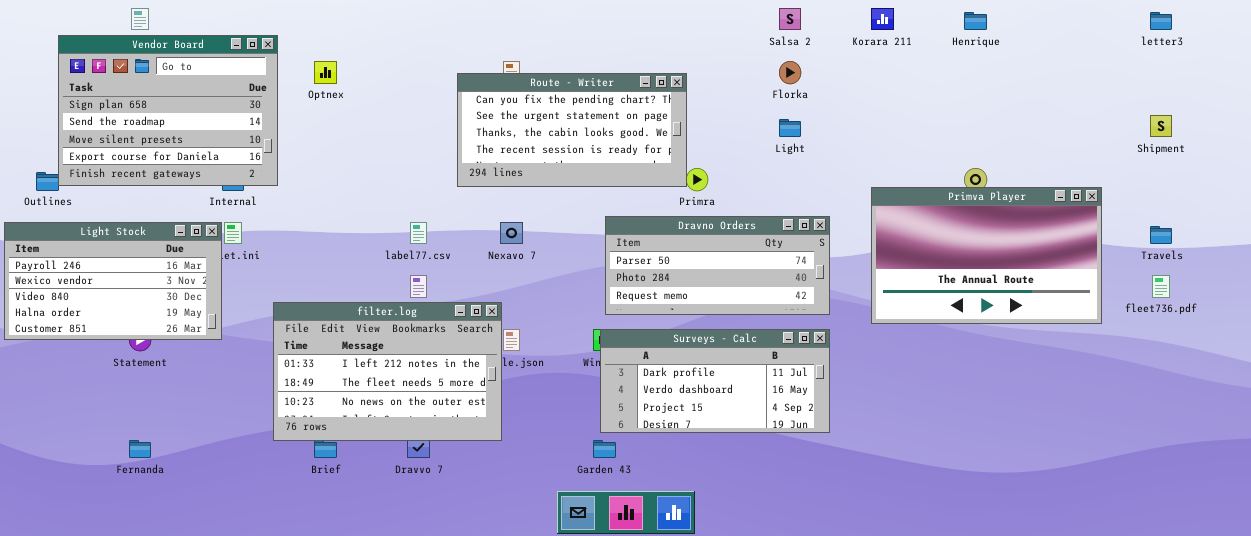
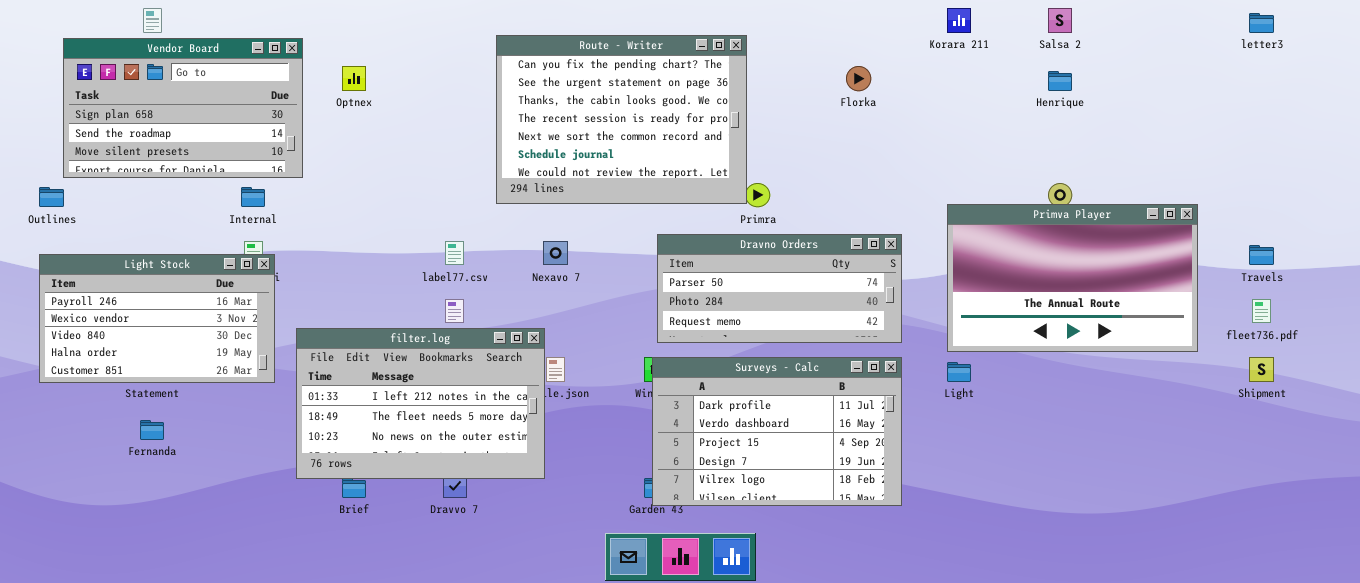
Salsa 2: [779,8,801,30] -> [1048,8,1072,33], moved
Henrique: [964,12,987,30] -> [1048,71,1072,91], moved
Vendor Board: [58,35,278,186] -> [63,38,303,178], resized
Route - Writer: [457,73,687,187] -> [496,35,747,204], resized
Shipment: [1150,115,1172,137] -> [1249,357,1274,382], moved
Light: [779,119,801,137] -> [947,362,971,382], moved
Light Stock: [4,222,222,340] -> [39,254,275,383], moved
Surveys - Calc: [600,329,830,433] -> [652,357,902,506], resized
Fernanda: [129,440,151,458] -> [140,420,164,440], moved

